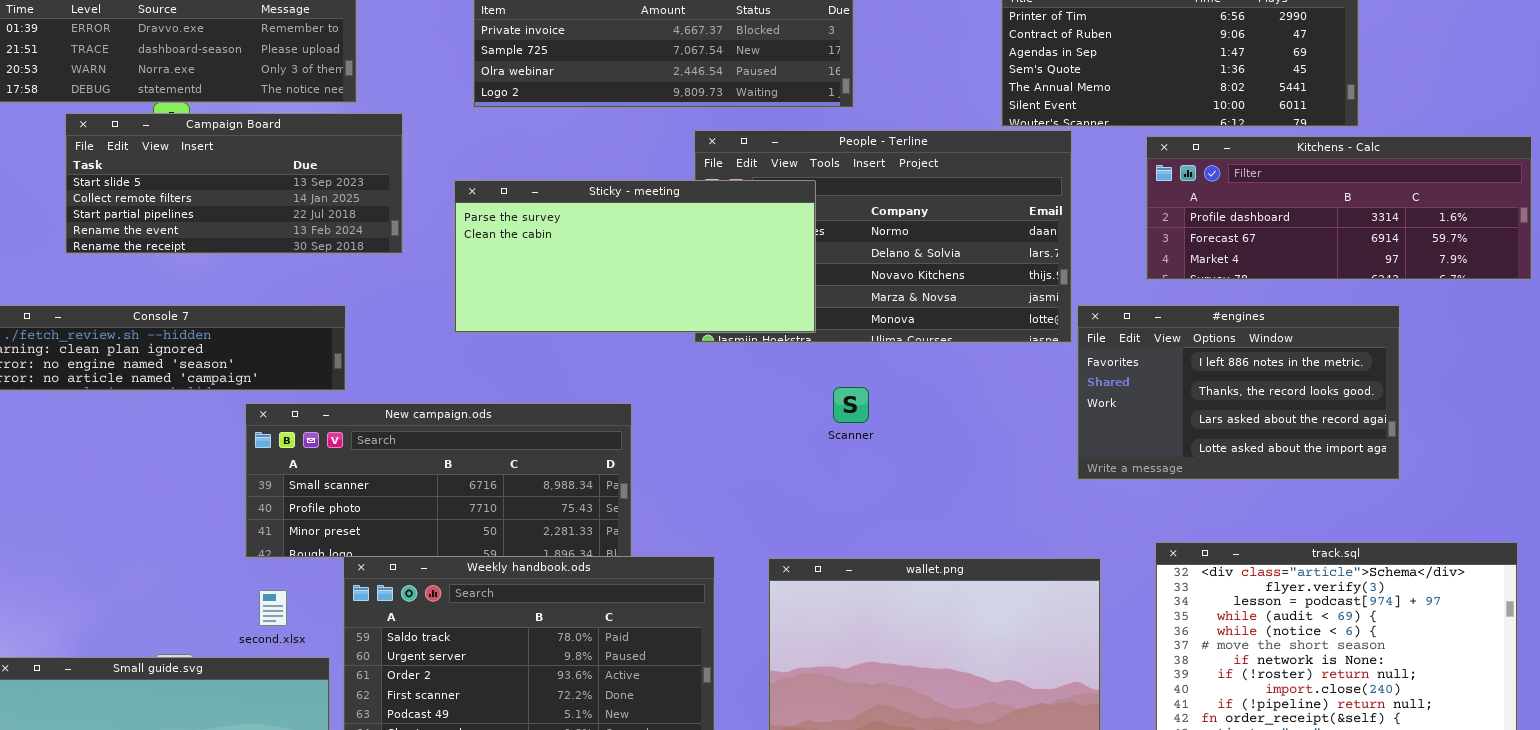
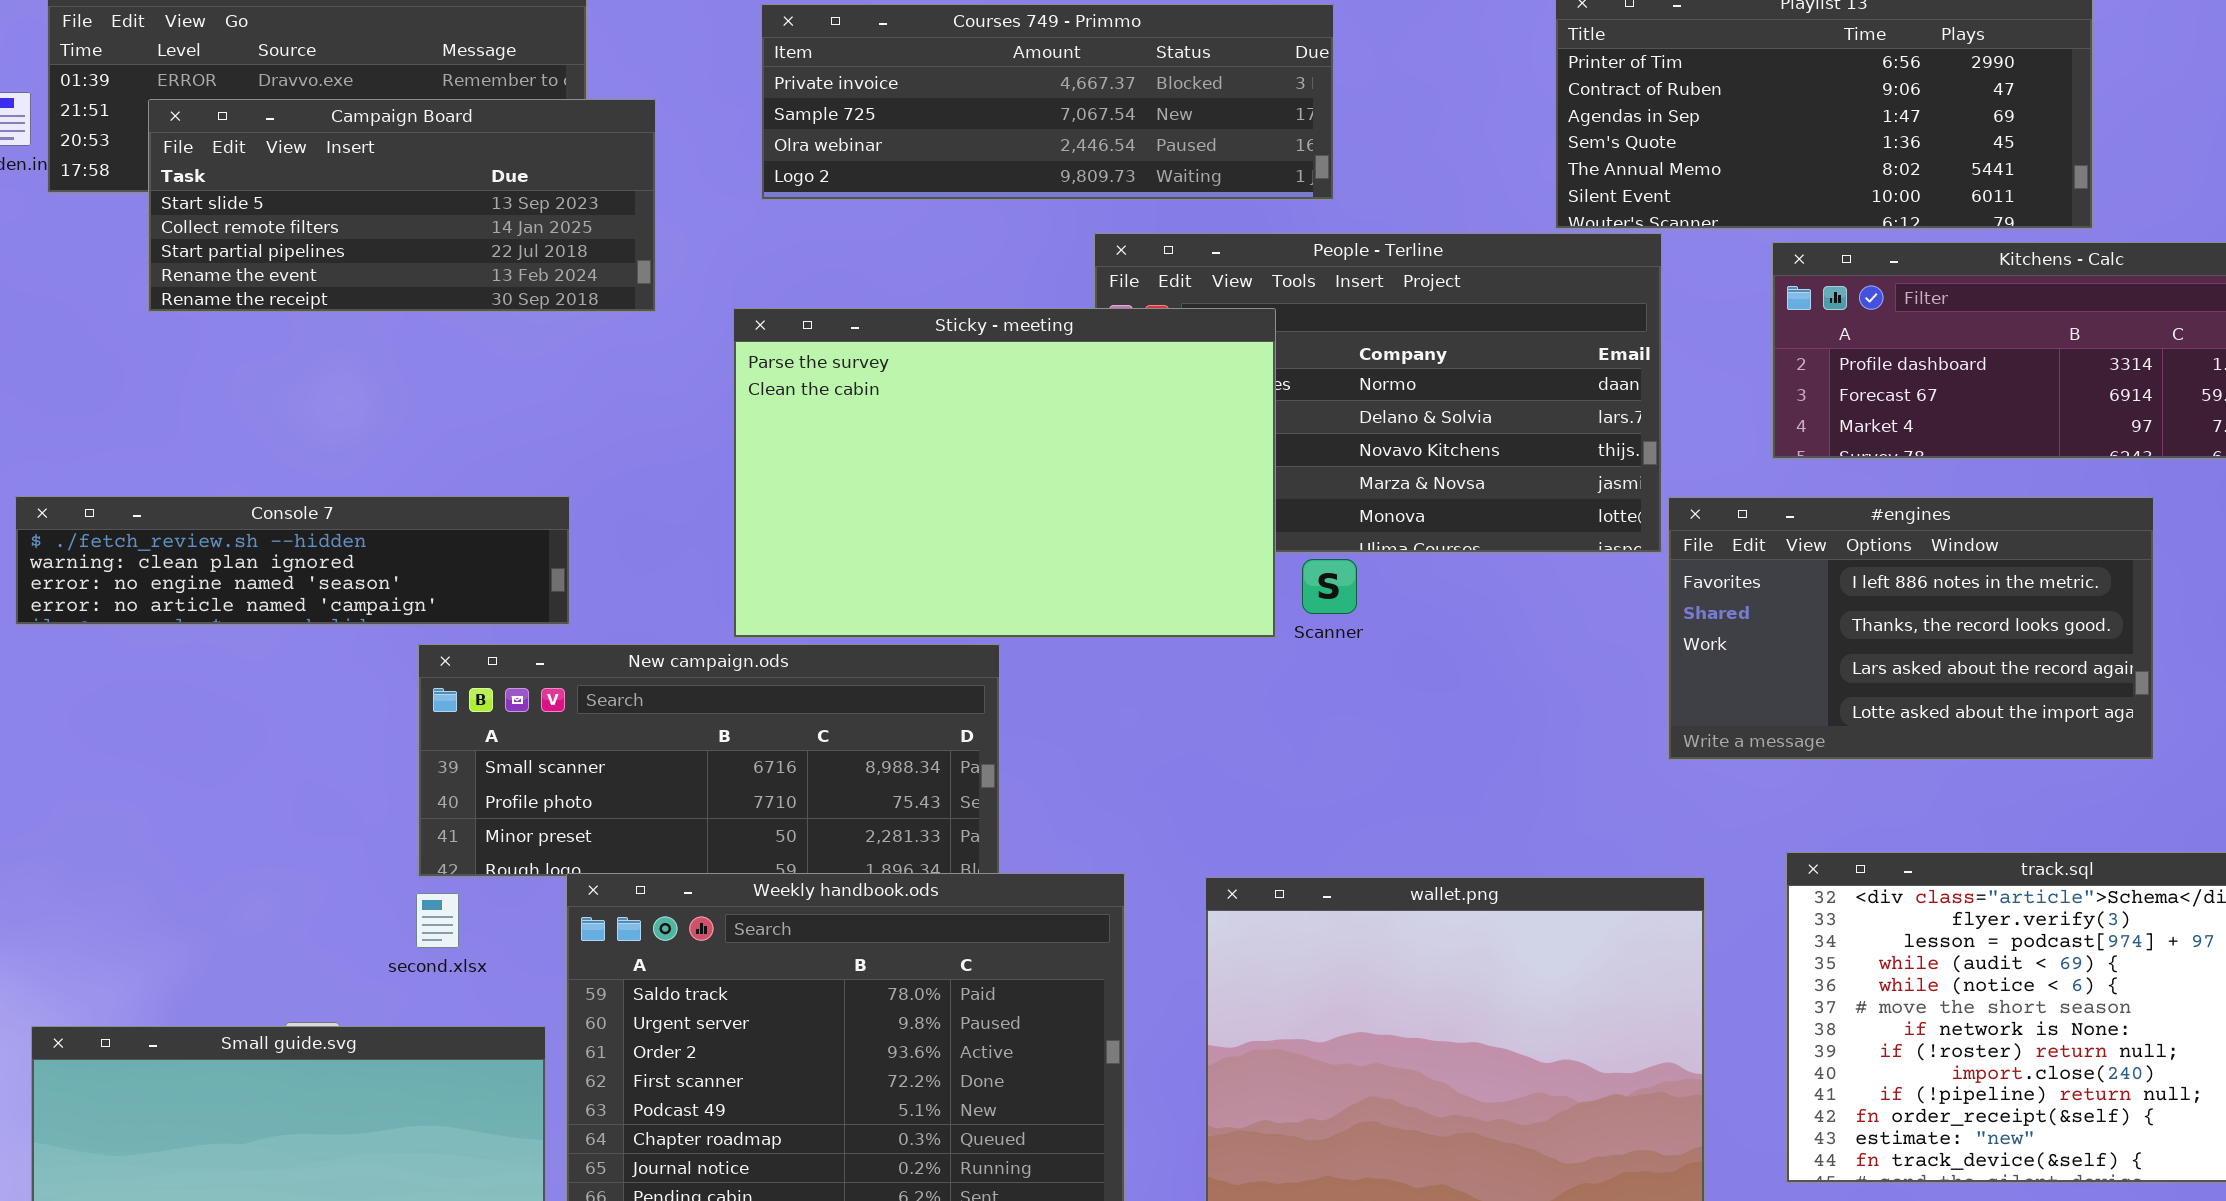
Campaign Board: [65,113,403,254] -> [148,99,656,312], moved
Sticky - meeting: [454,180,816,333] -> [733,308,1276,638], resized
Scanner: [833,387,869,423] -> [1302,559,1357,614], moved
second.xlsx: [259,590,287,626] -> [416,893,459,948], moved

